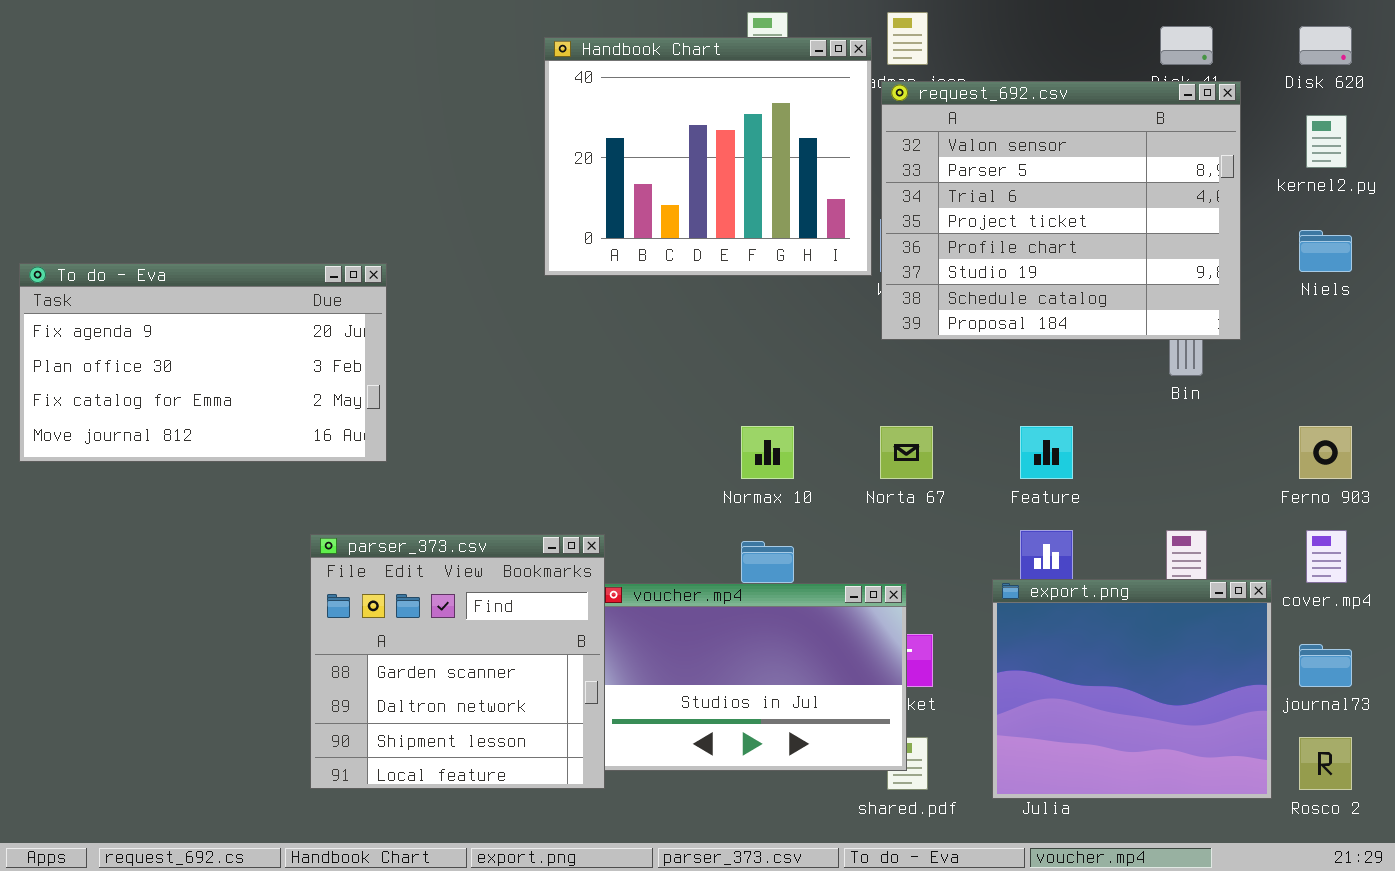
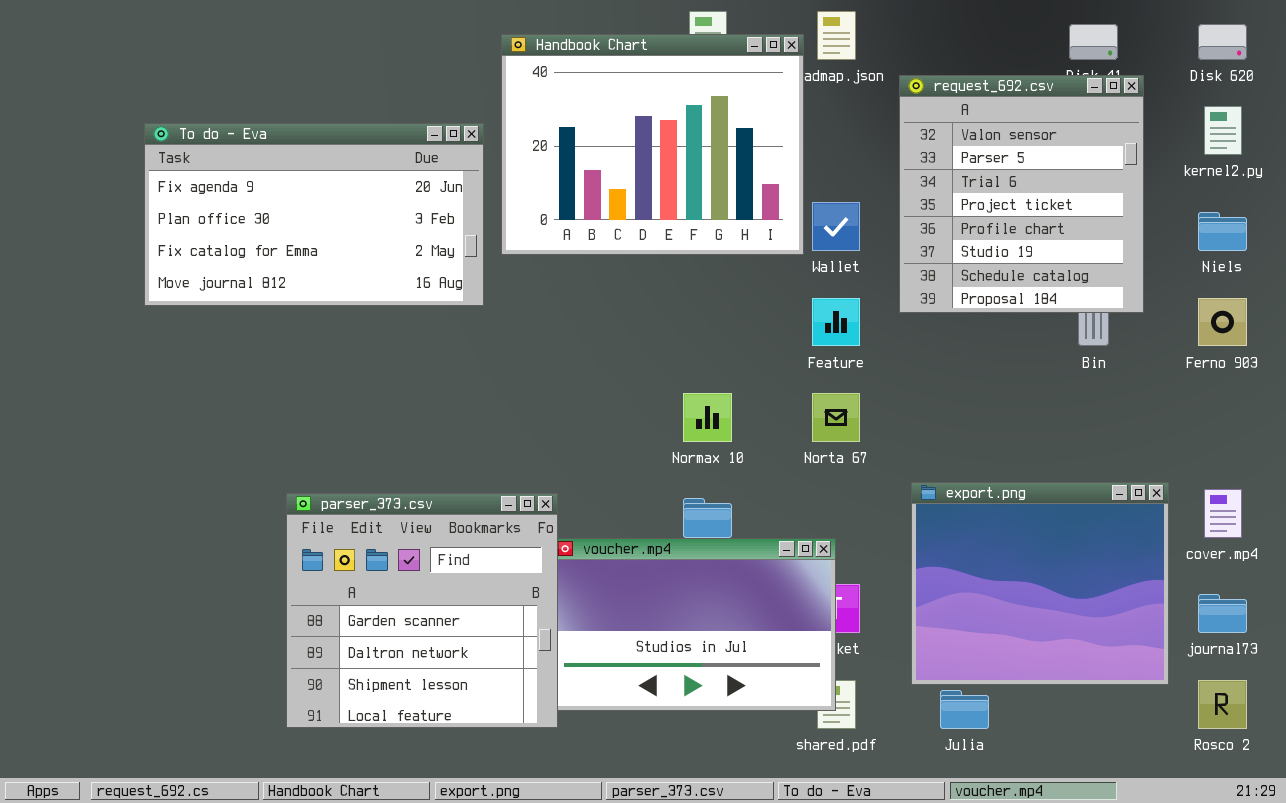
request_692.csv: [881,81,1241,340] -> [899,75,1144,313], resized
To do - Eva: [19,263,387,462] -> [144,123,484,306], moved
Feature: [1020,426,1073,479] -> [812,298,860,346], moved
Ferno 903: [1299,426,1352,479] -> [1198,298,1247,346], moved
export.png: [992,579,1272,799] -> [911,482,1169,685], moved

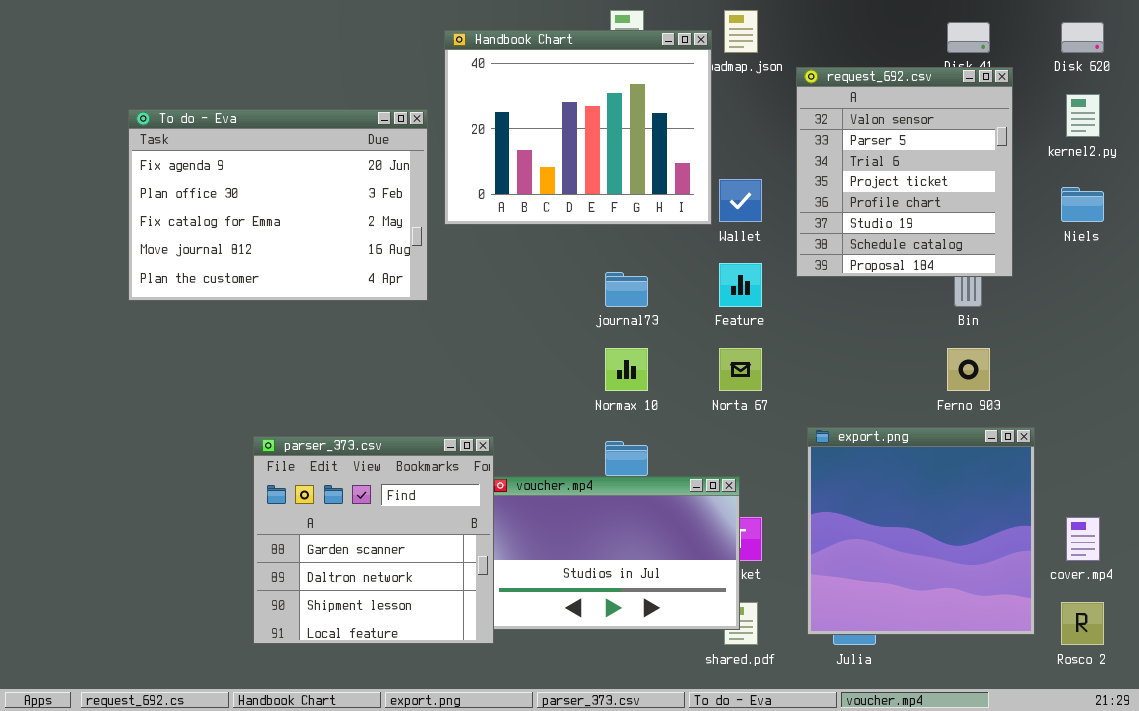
To do - Eva: [144,123,484,306] -> [128,109,428,301], resized
Ferno 903: [1198,298,1247,346] -> [947,348,990,391], moved
export.png: [911,482,1169,685] -> [807,427,1035,635], resized
cover.mp4: [1204,489,1242,538] -> [1066,517,1100,561], moved
journal73: [1198,594,1247,633] -> [605,272,648,307], moved

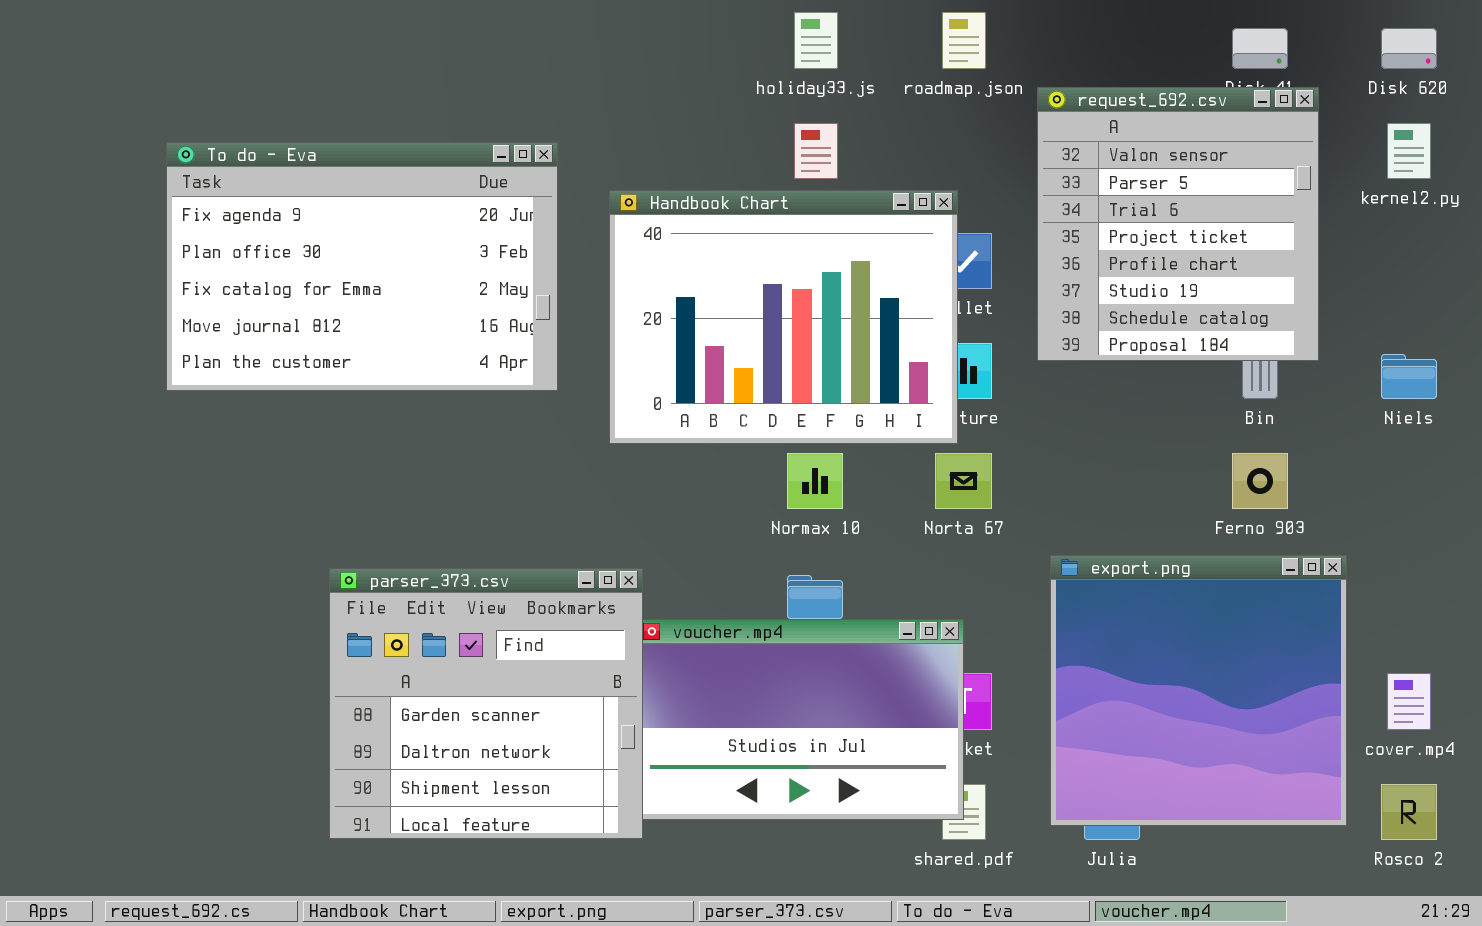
Handbook Chart: [444,30,712,225] -> [609,190,958,444], moved
Niels: [1061,187,1104,222] -> [1381,354,1437,399], moved

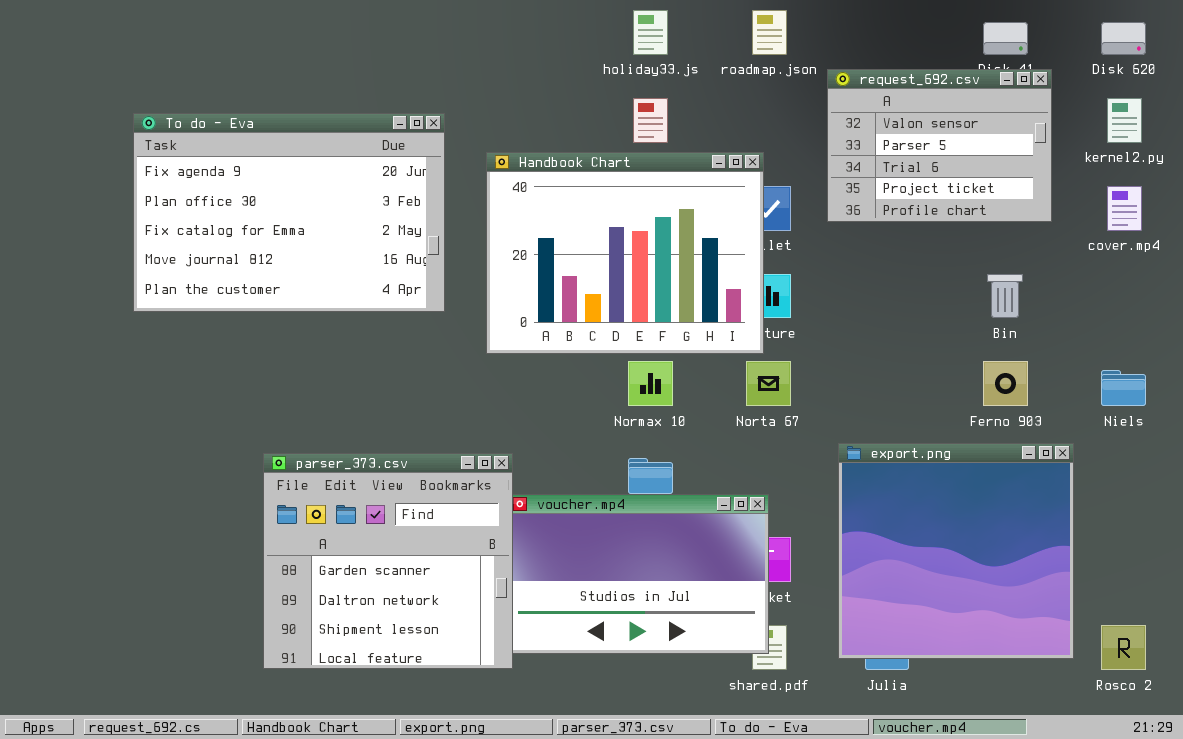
request_692.csv: [1037,87,1319,361] -> [827,69,1052,222], resized
Niels: [1381,354,1437,399] -> [1101,370,1146,406], moved
cover.mp4: [1387,673,1431,730] -> [1107,186,1142,231], moved

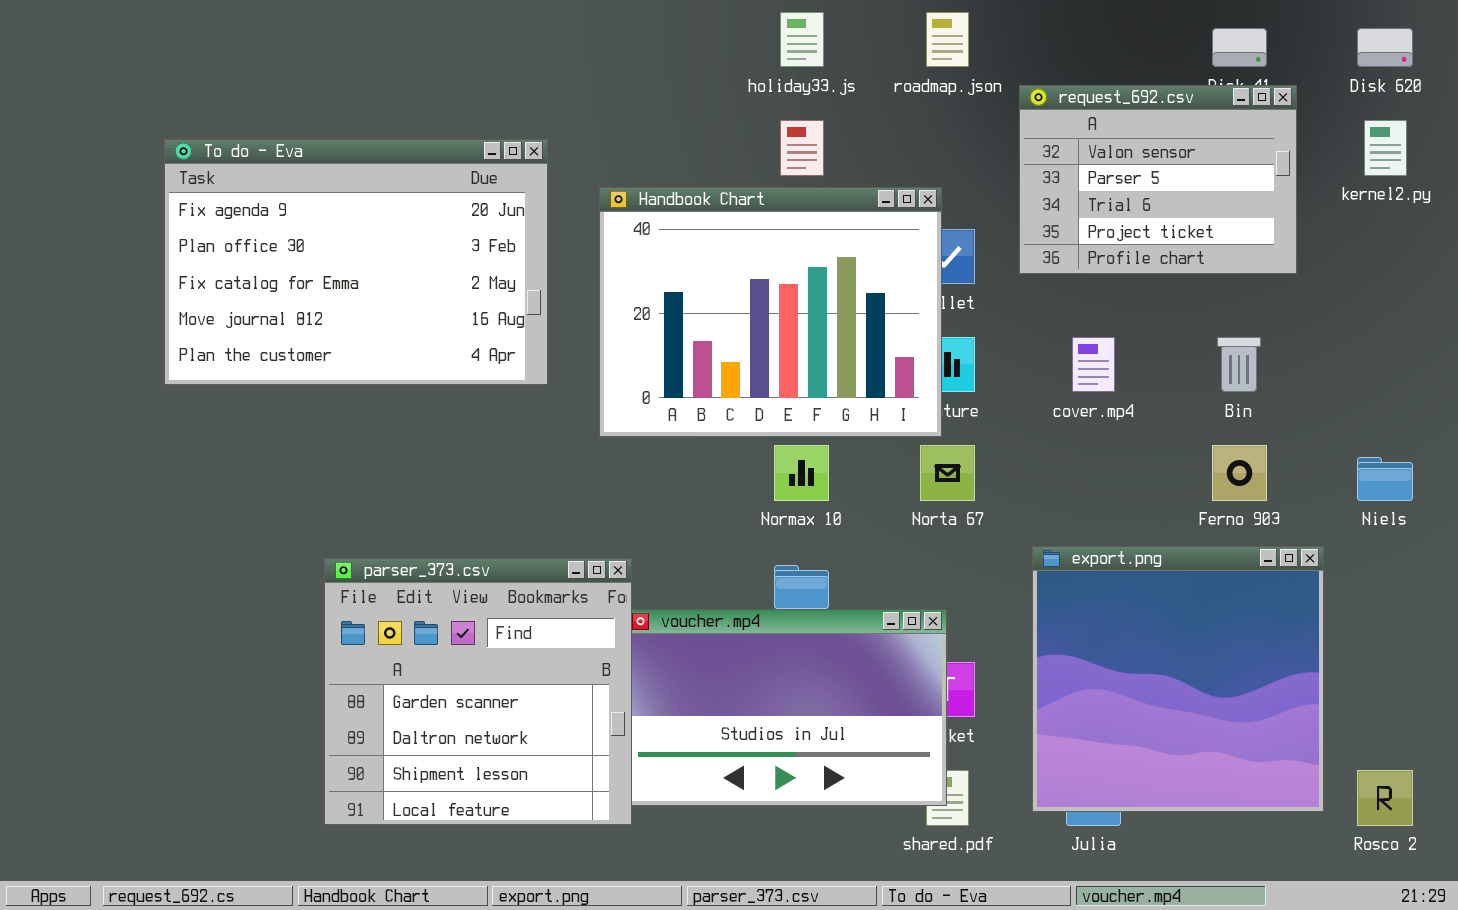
cover.mp4: [1107,186,1142,231] -> [1072,337,1115,392], moved

